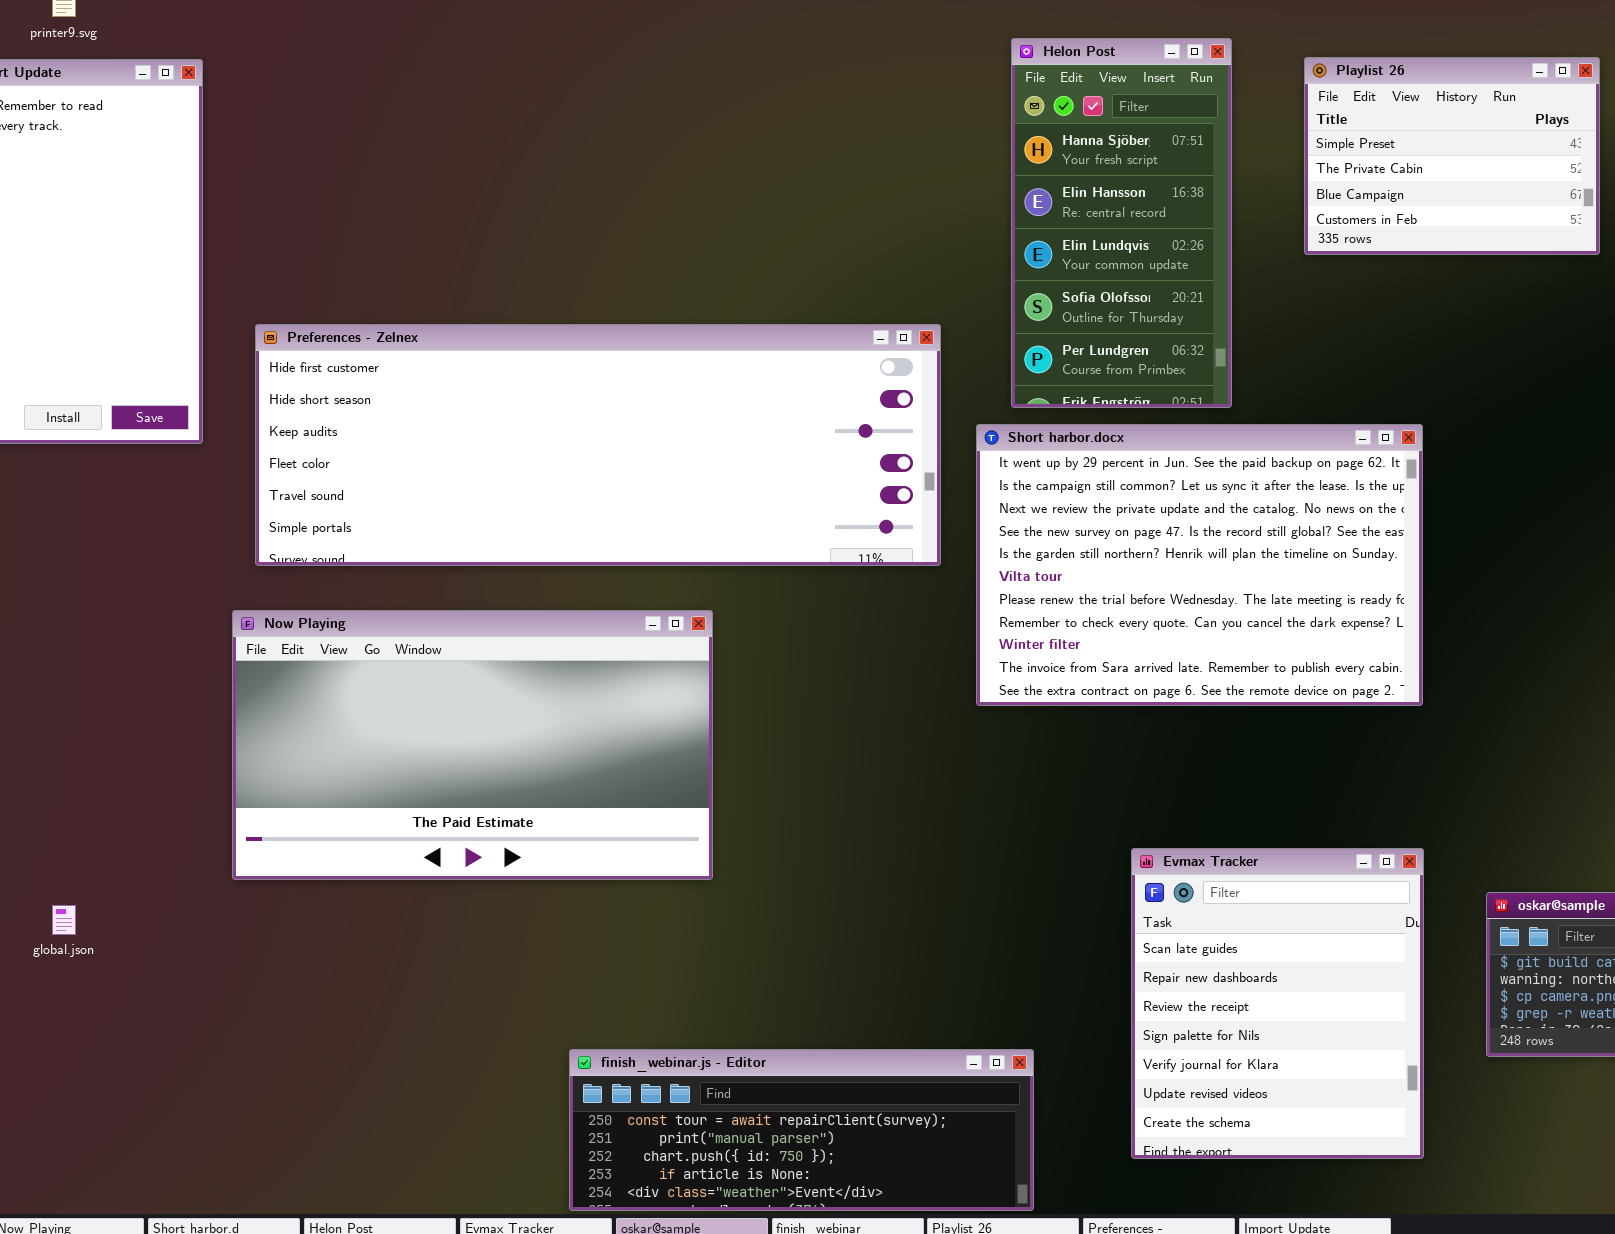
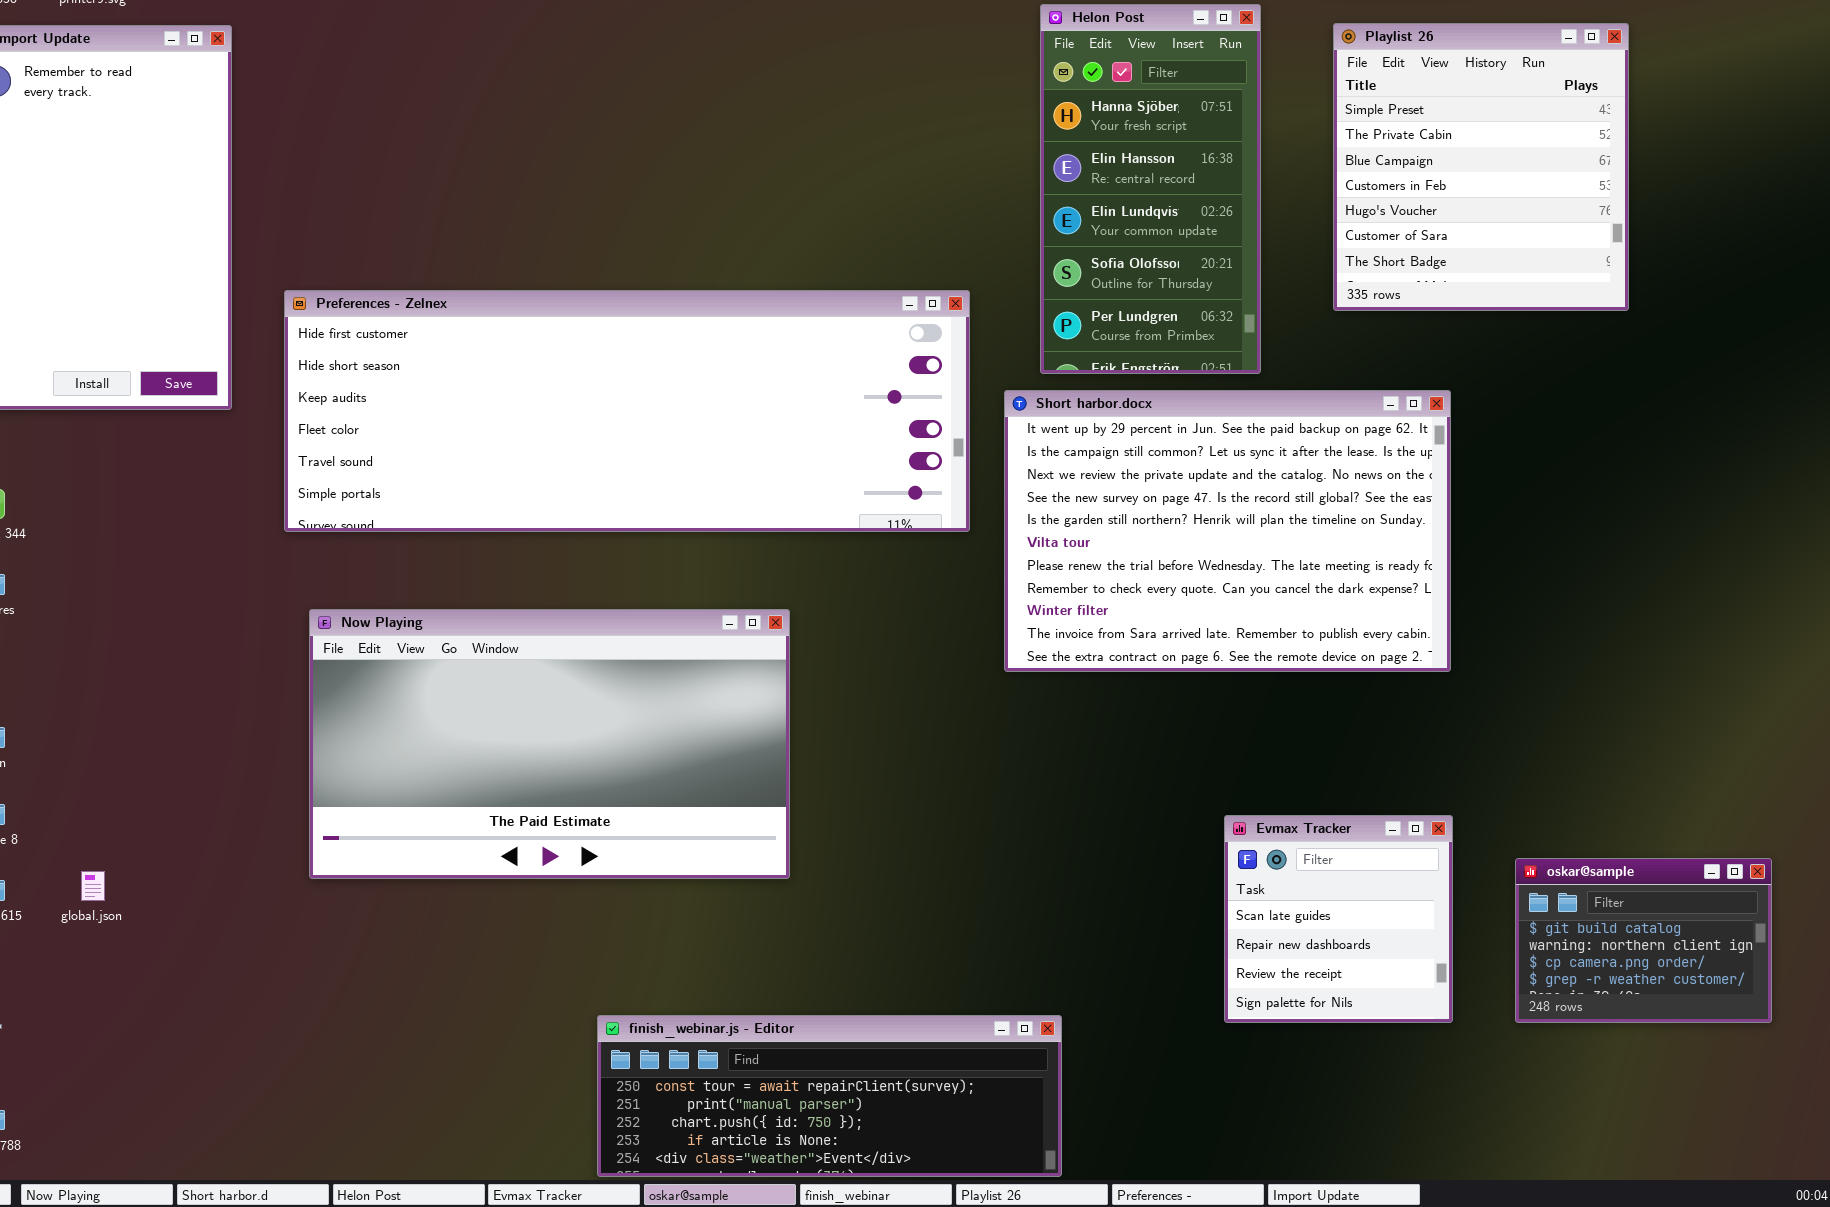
Playlist 26: [1304,57,1600,255] -> [1333,23,1629,311], resized
Now Playing: [232,610,713,880] -> [309,609,790,879], moved
Evmax Tracker: [1131,848,1424,1159] -> [1224,815,1453,1023], resized

